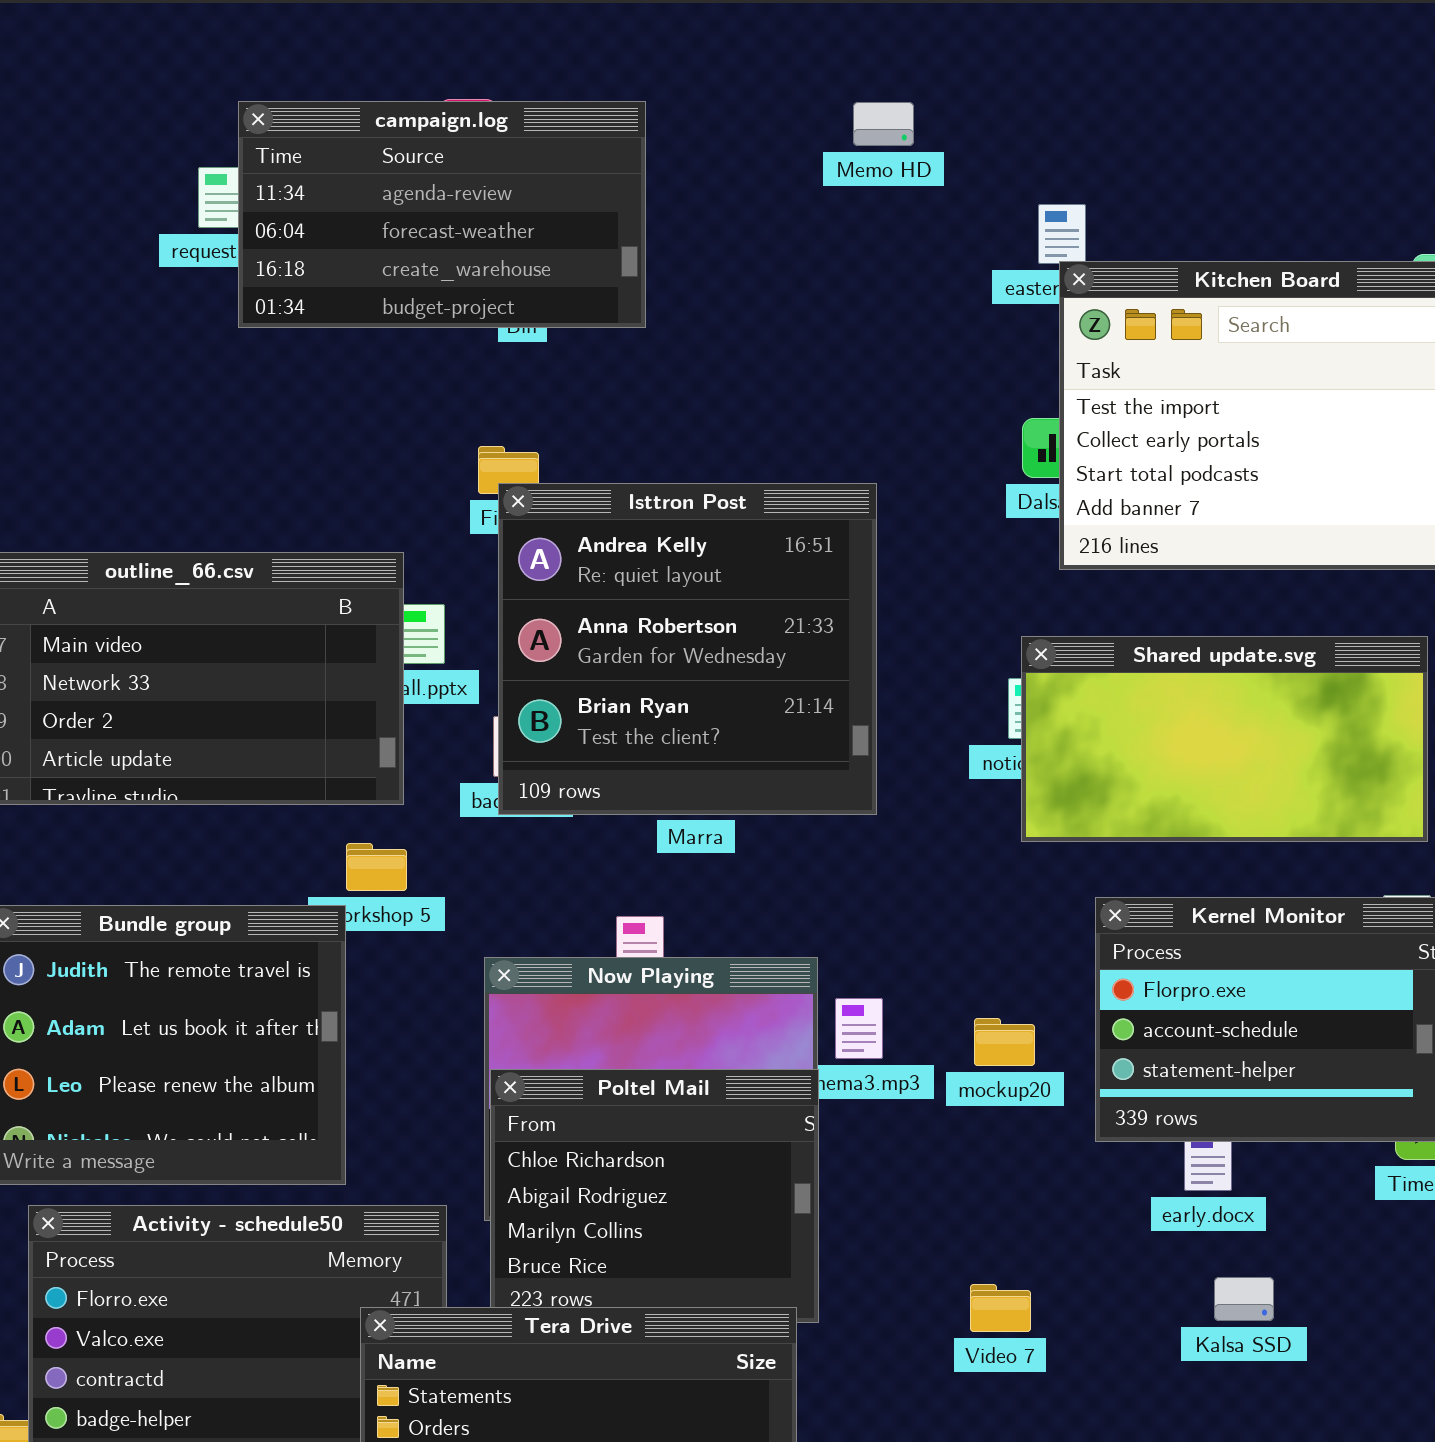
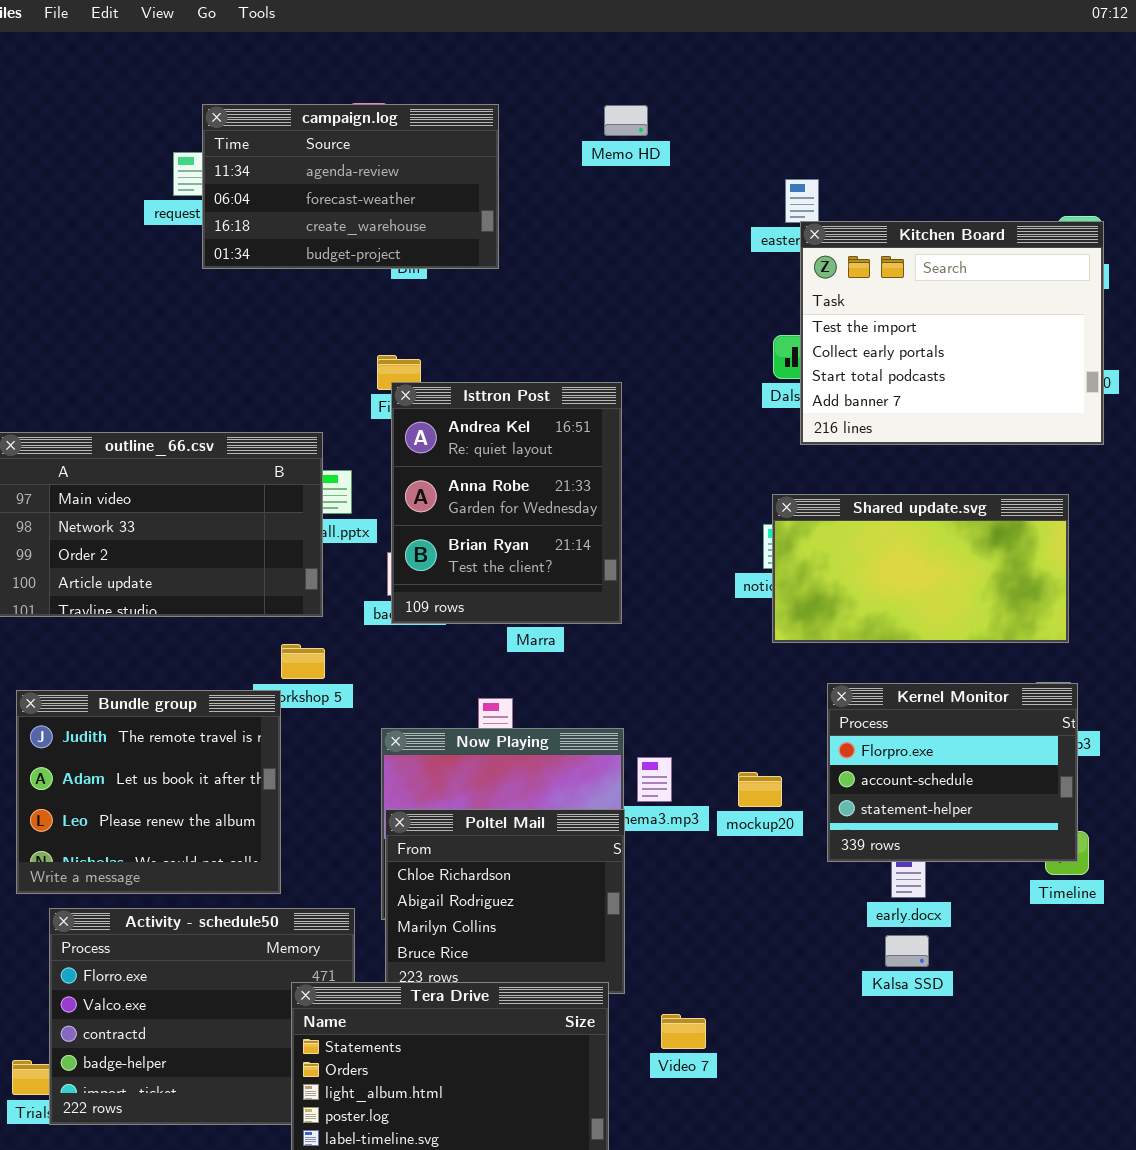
Memo HD: [853,102,914,146] -> [604,105,648,136], moved
Isttron Post: [498,483,877,815] -> [391,382,622,624], resized
Kalsa SSD: [1214,1277,1274,1321] -> [885,935,929,967], moved
Video 7: [970,1284,1031,1332] -> [661,1014,706,1049], moved

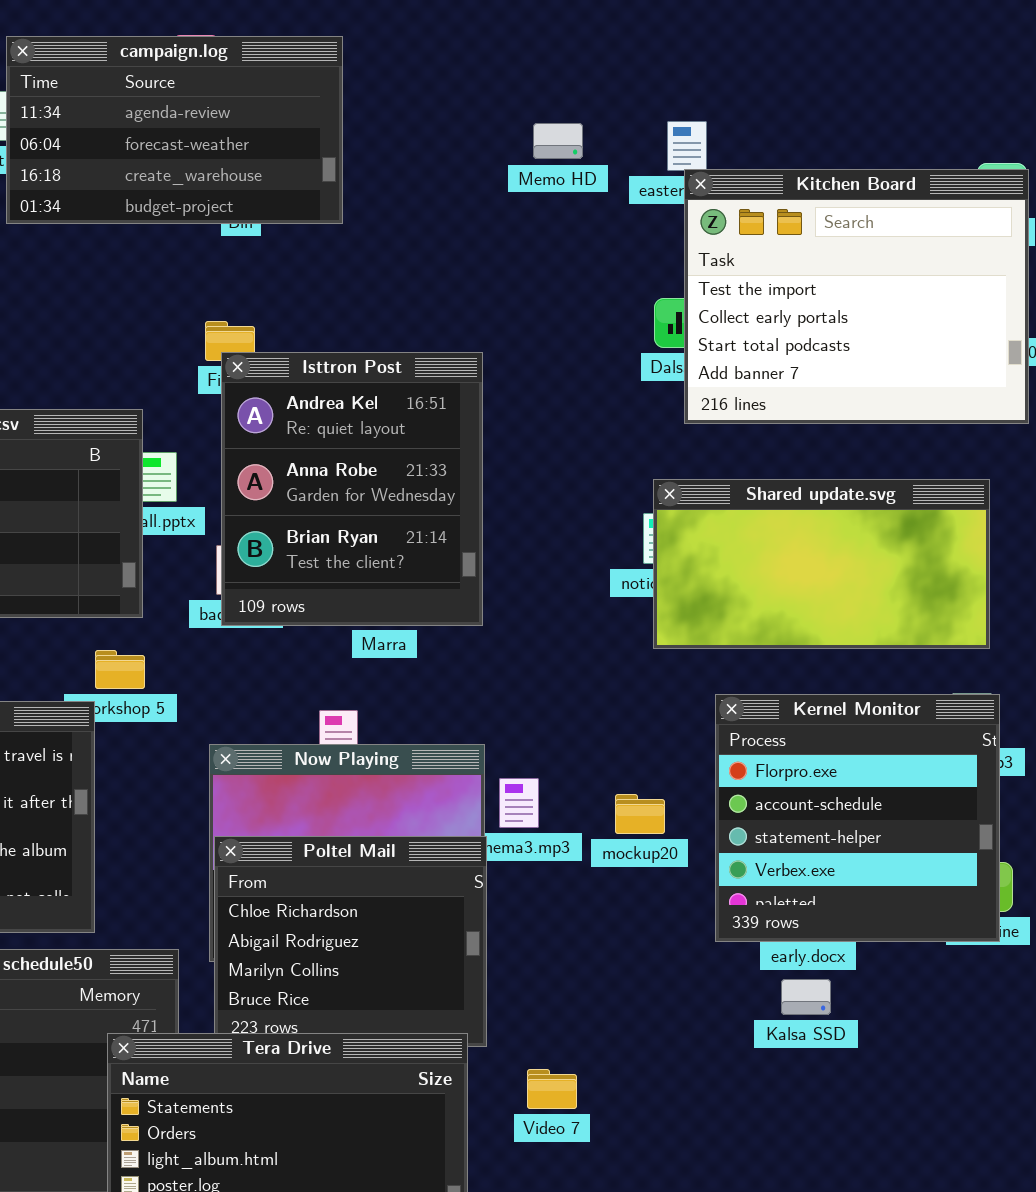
Memo HD: [604,105,648,136] -> [533,123,583,159], moved
Kernel Monitor: [827,683,1078,862] -> [715,694,1000,942], resized

